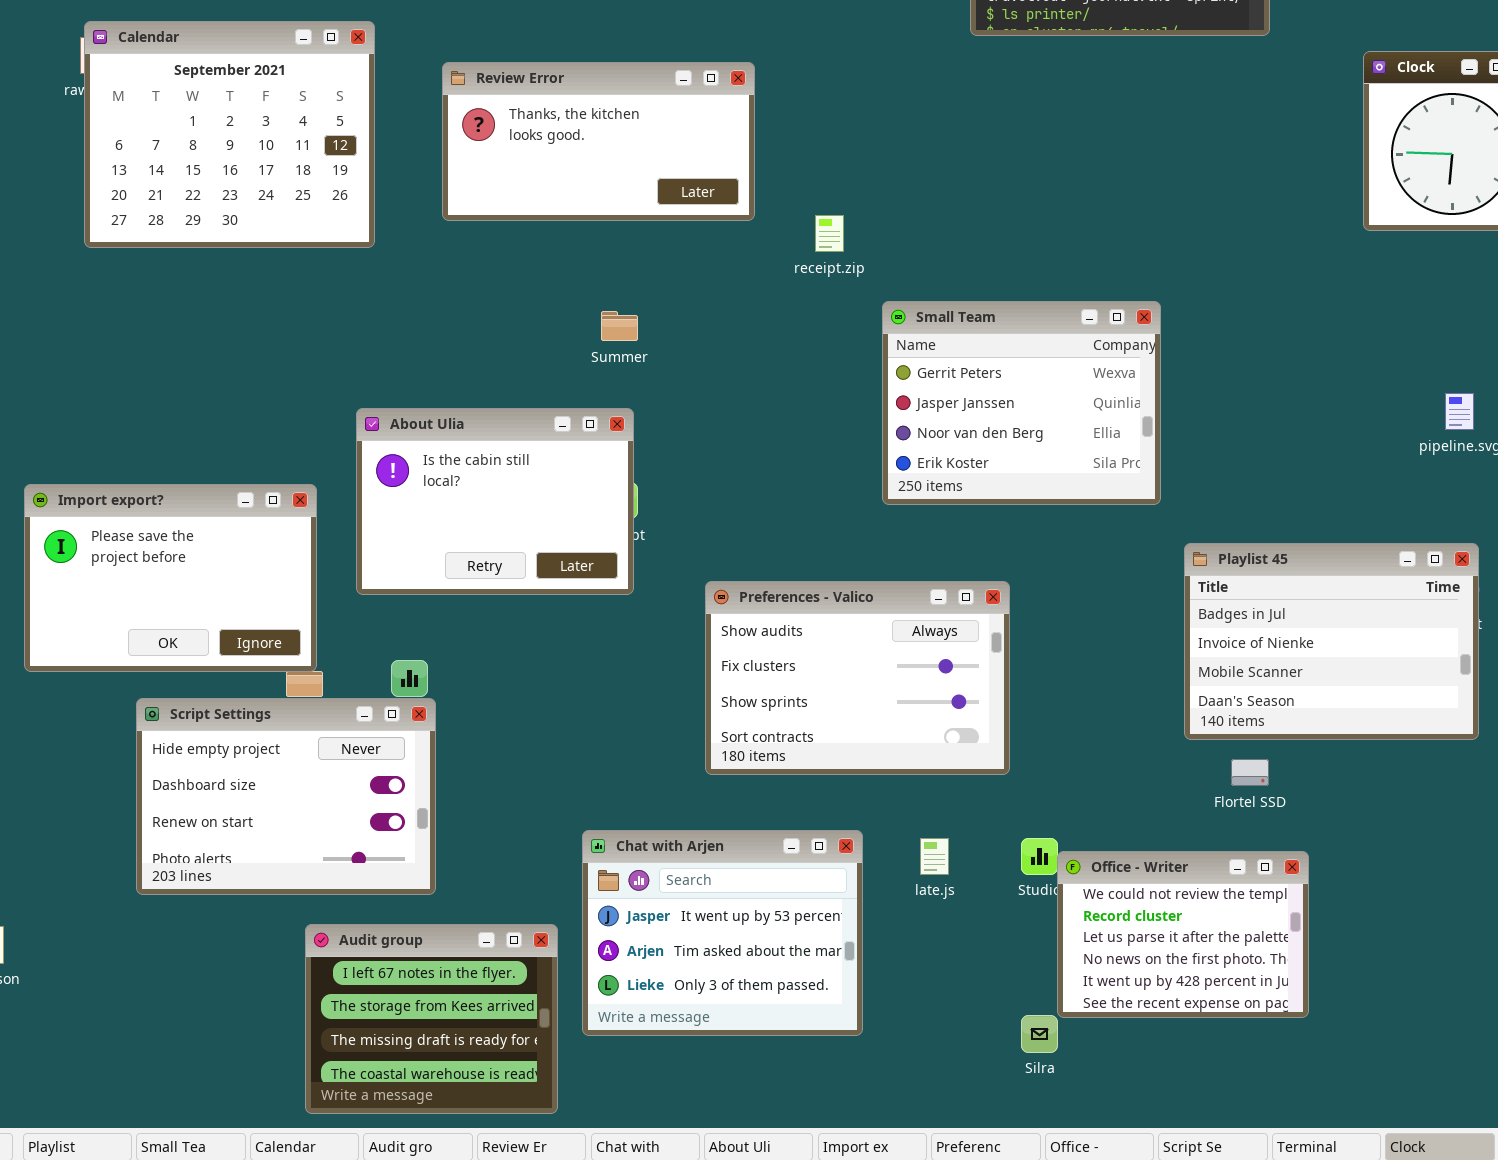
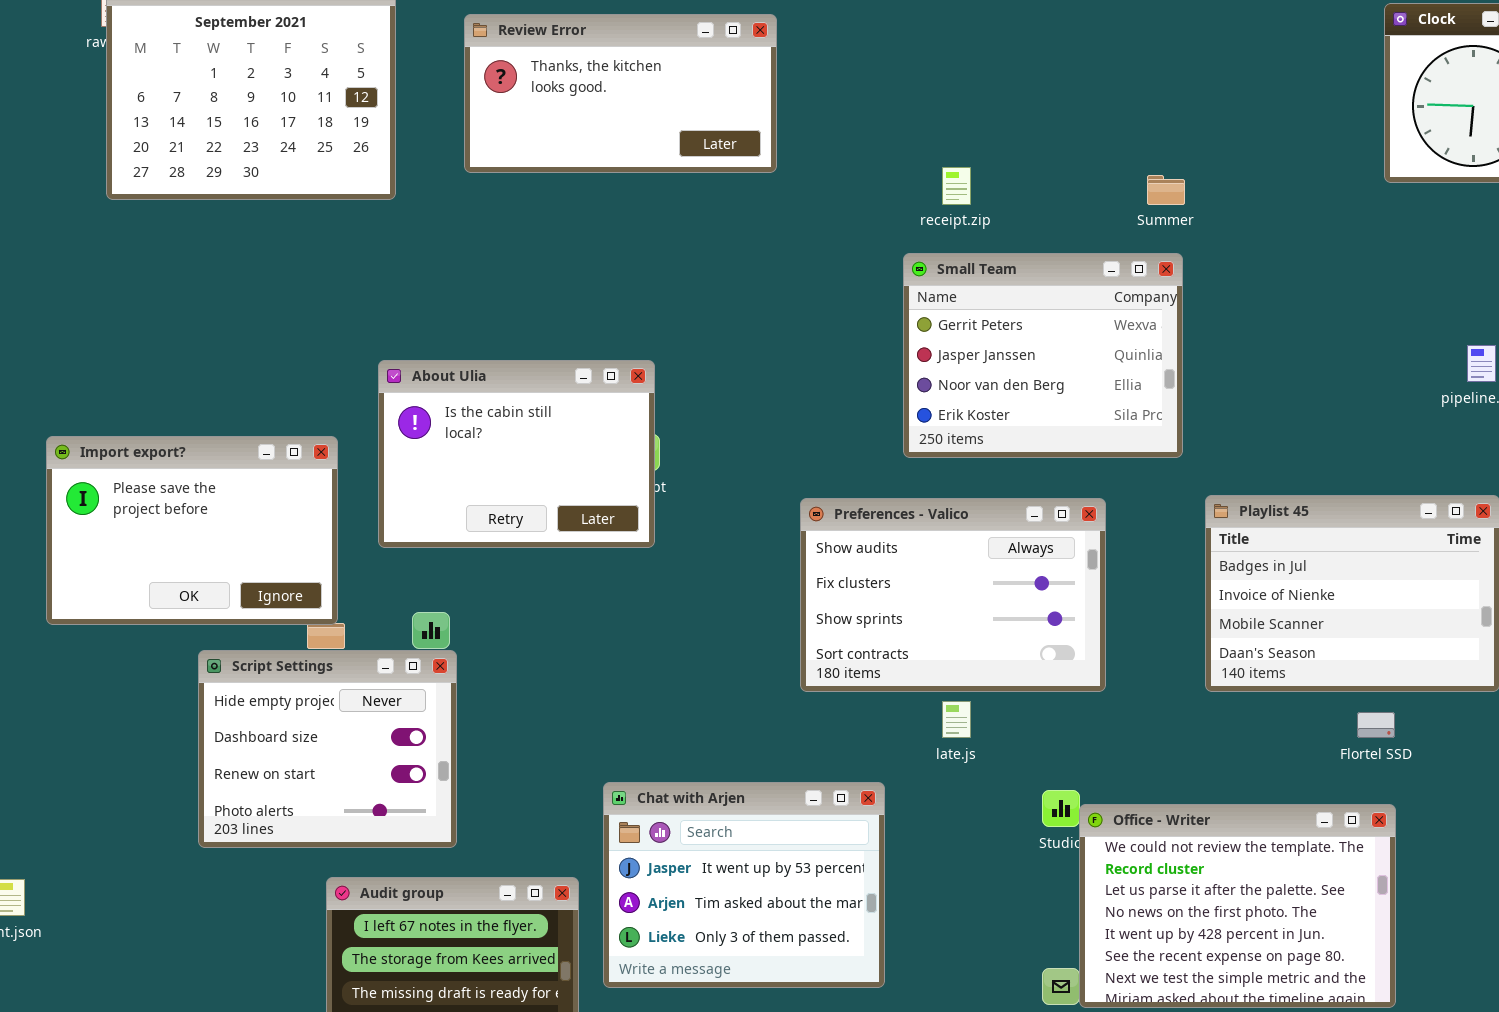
receipt.zip: [815,215,844,252] -> [942,167,971,205], moved
Summer: [601,311,638,341] -> [1147,175,1185,205], moved
Preferences - Valico: [705,581,1010,775] -> [800,498,1106,692], moved
Script Settings: [136,698,436,895] -> [198,650,457,848], resized
Flortel SSD: [1231,759,1269,786] -> [1357,712,1395,738], moved
late.js: [920,838,949,875] -> [942,701,971,738], moved
Office - Writer: [1057,851,1309,1018] -> [1079,804,1396,1008], resized

